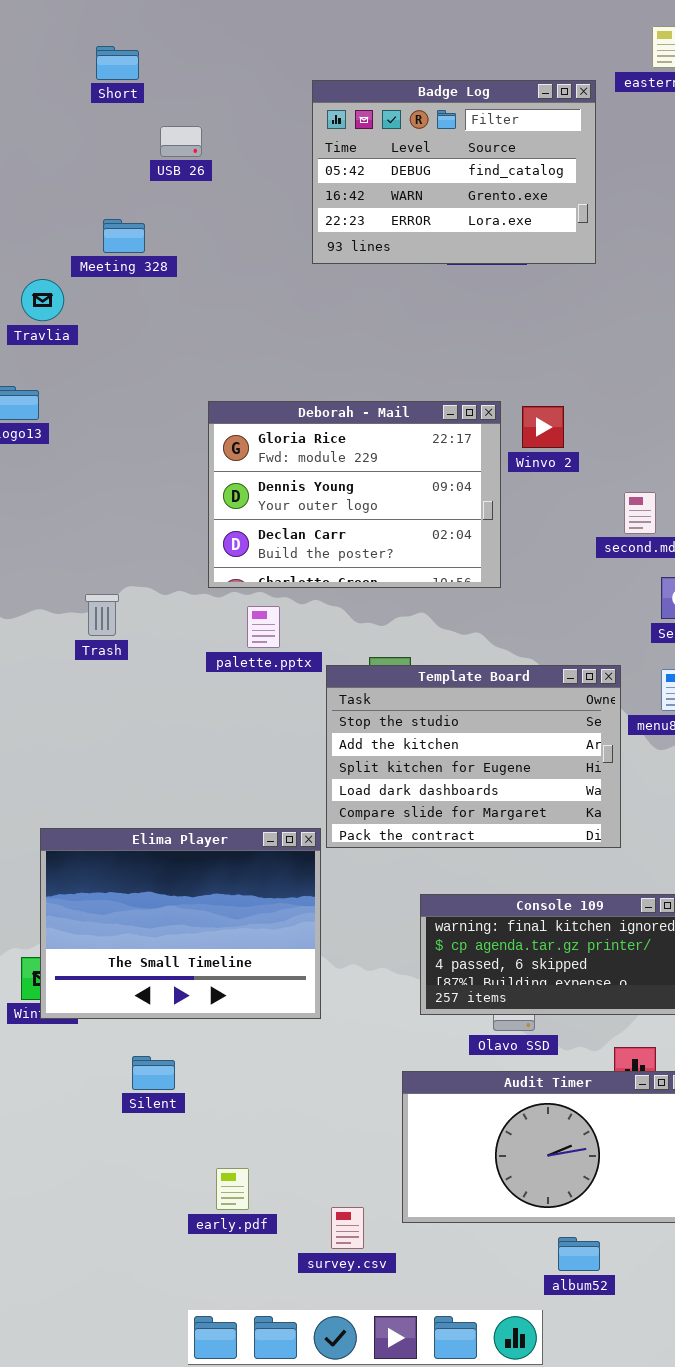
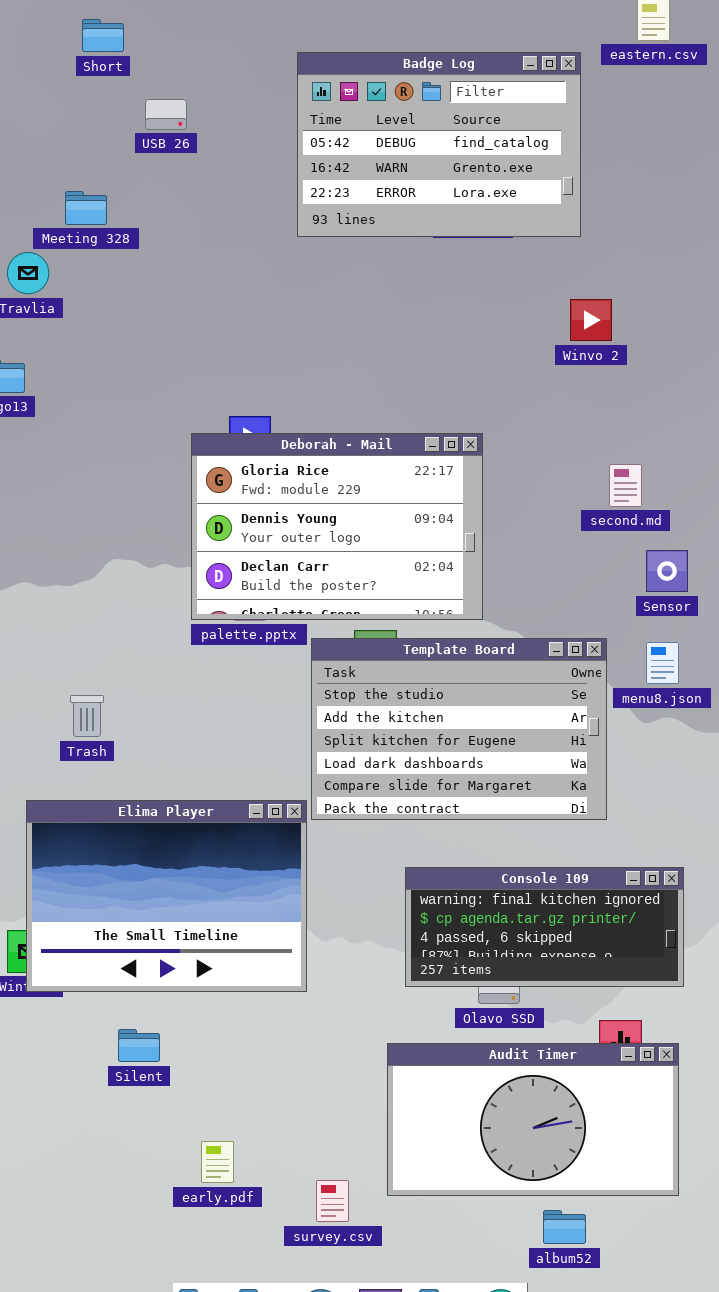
Meeting 328: [103,219,145,253] -> [65,191,107,225], moved
Deborah - Mail: [208,401,501,588] -> [191,433,483,620], moved
Winvo 2: [522,406,564,448] -> [570,299,612,341], moved
Trash: [85,594,119,636] -> [70,695,104,737], moved

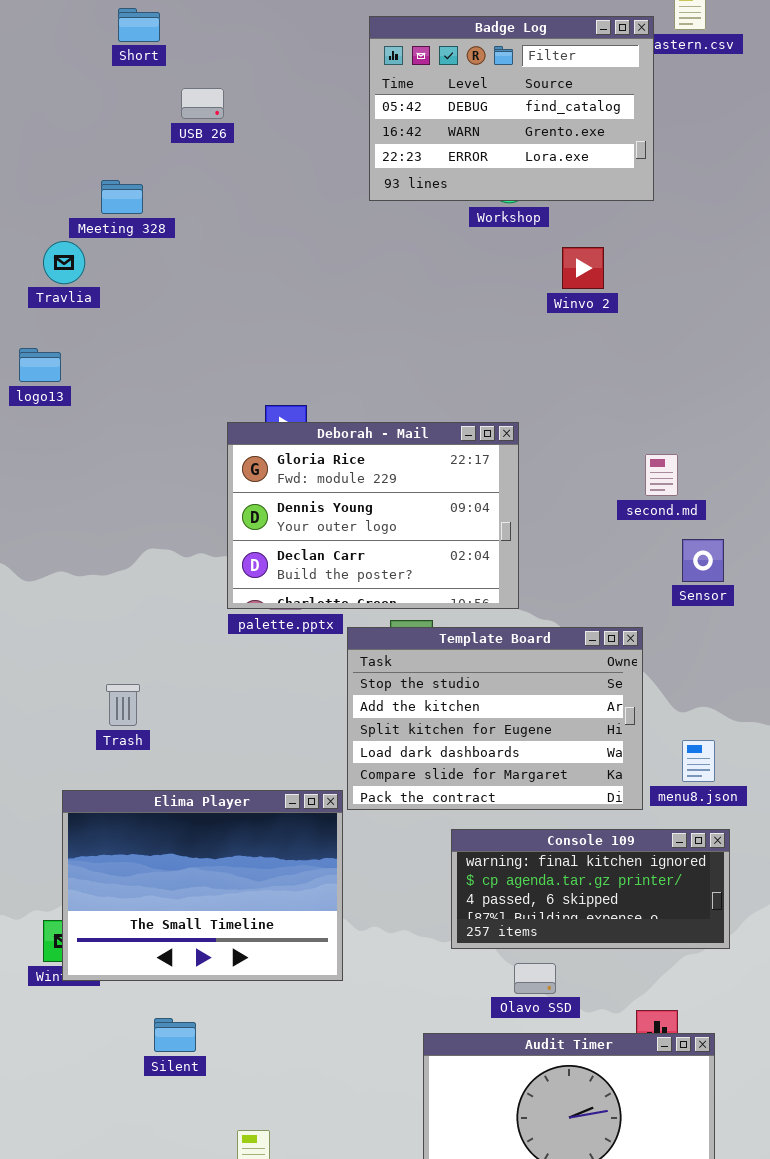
Badge Log: [297,52,581,237] -> [369,16,654,201], moved
Winvo 2: [570,299,612,341] -> [562,247,604,289], moved
menu8.json: [646,642,679,684] -> [682,740,715,782], moved
Console 109: [405,867,684,987] -> [451,829,730,949], moved

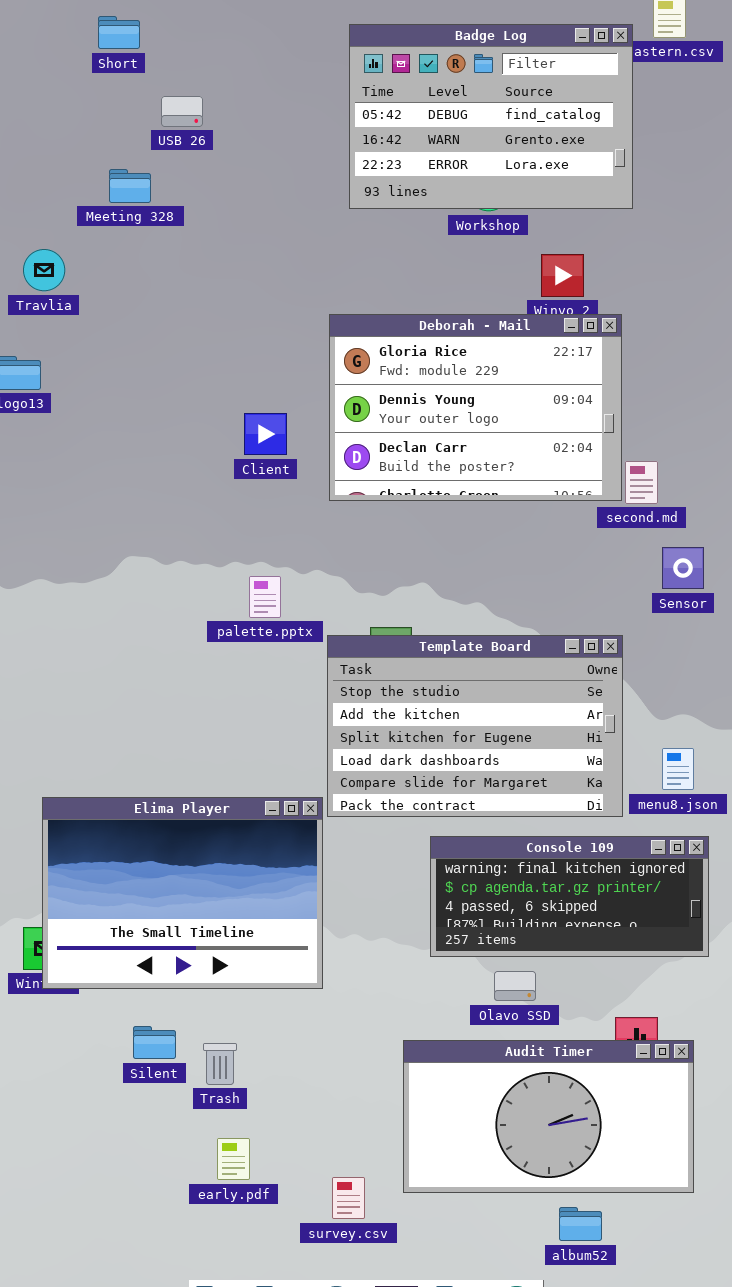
Meeting 328: [101,180,143,214] -> [109,169,151,203], moved
Deborah - Mail: [227,422,519,609] -> [329,314,622,501], moved
Trash: [106,684,140,726] -> [203,1043,237,1085], moved

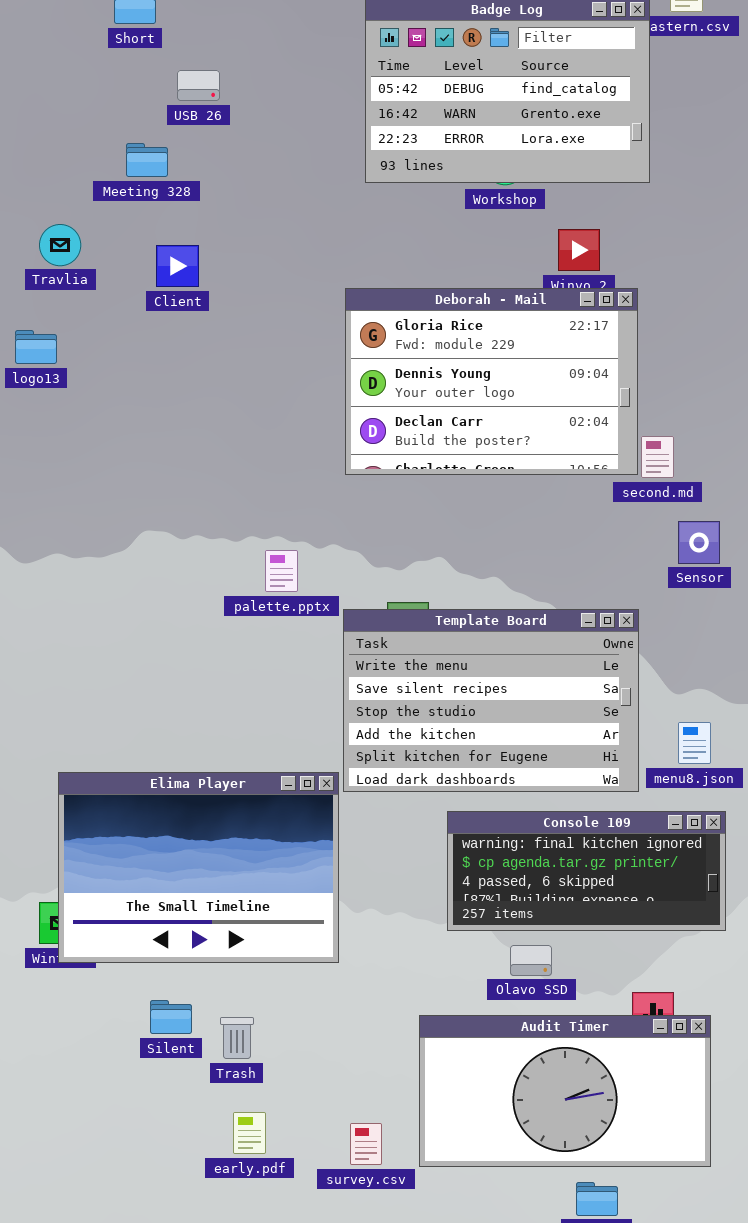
Client: [244,413,287,455] -> [156,245,199,287], moved
Template Board: [327,635,623,817] -> [343,609,639,792], scrolled up 2 rows
survey.csv: [332,1177,365,1219] -> [350,1123,382,1165], moved

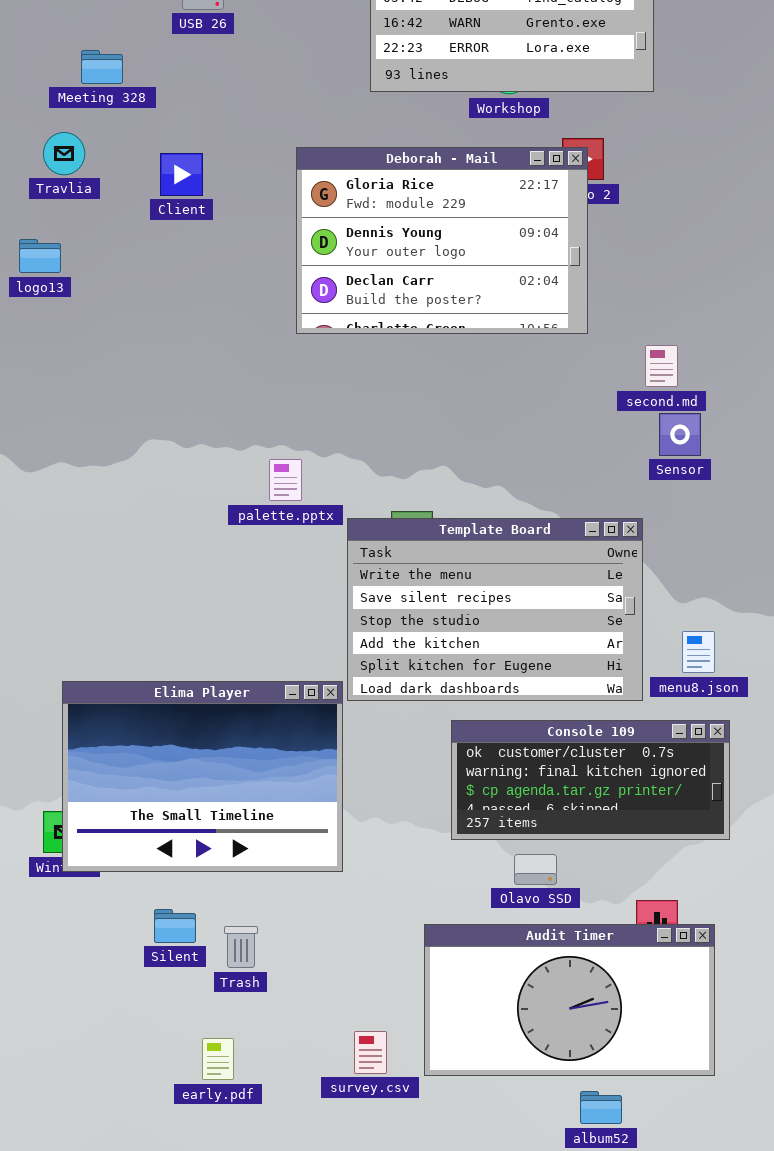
Meeting 328: [126,143,168,177] -> [81,50,123,84], moved
Deborah - Mail: [345,288,638,475] -> [296,147,588,334], moved
Sensor: [678,521,720,564] -> [659,413,701,456], moved
Console 109: [447,811,726,931] -> [451,720,730,840], scrolled up 1 row
early.pdf: [233,1112,266,1154] -> [202,1038,234,1080], moved

